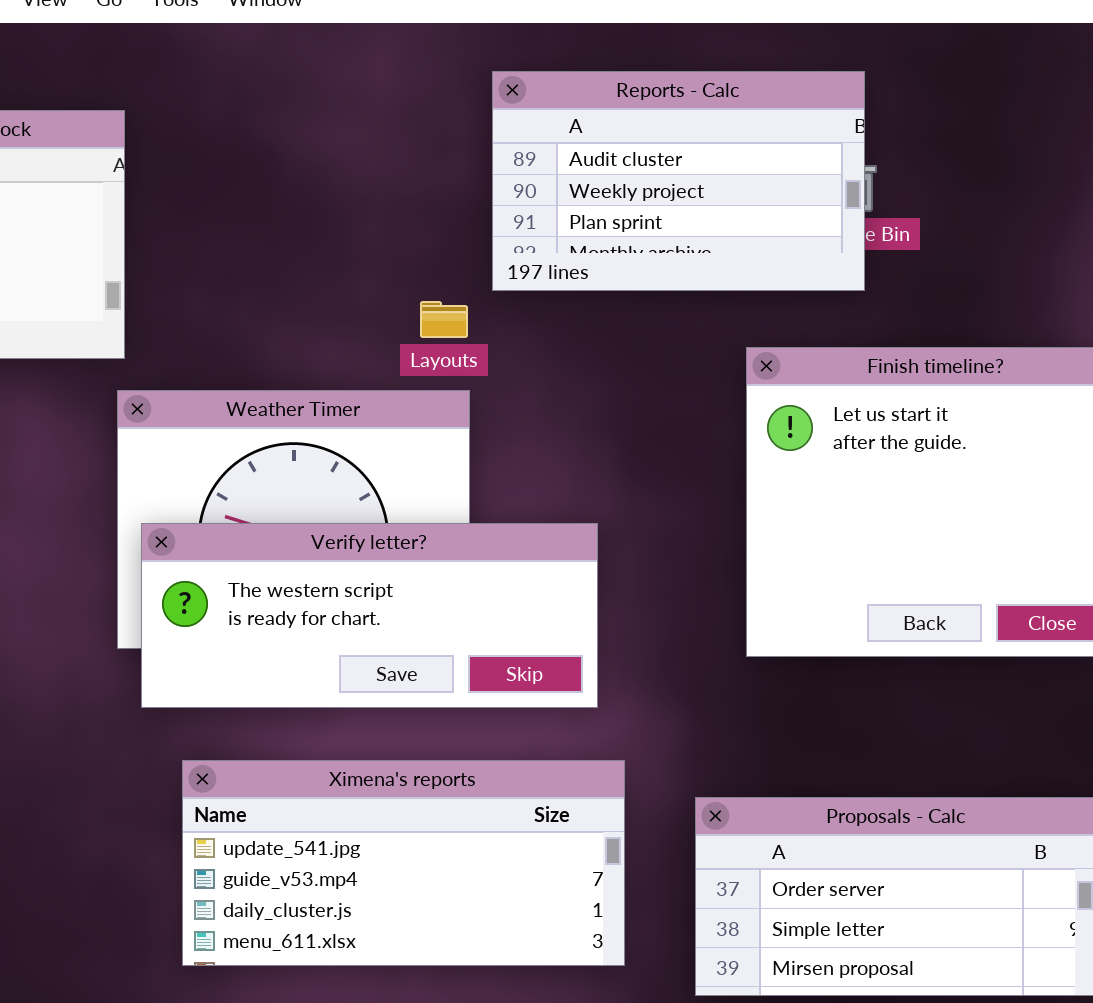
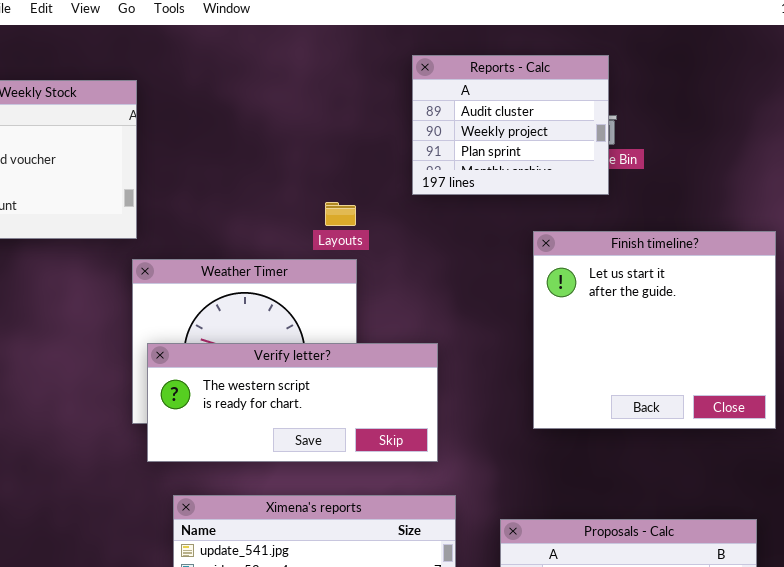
Reports - Calc: [492,71,865,291] -> [412,55,609,195], resized

